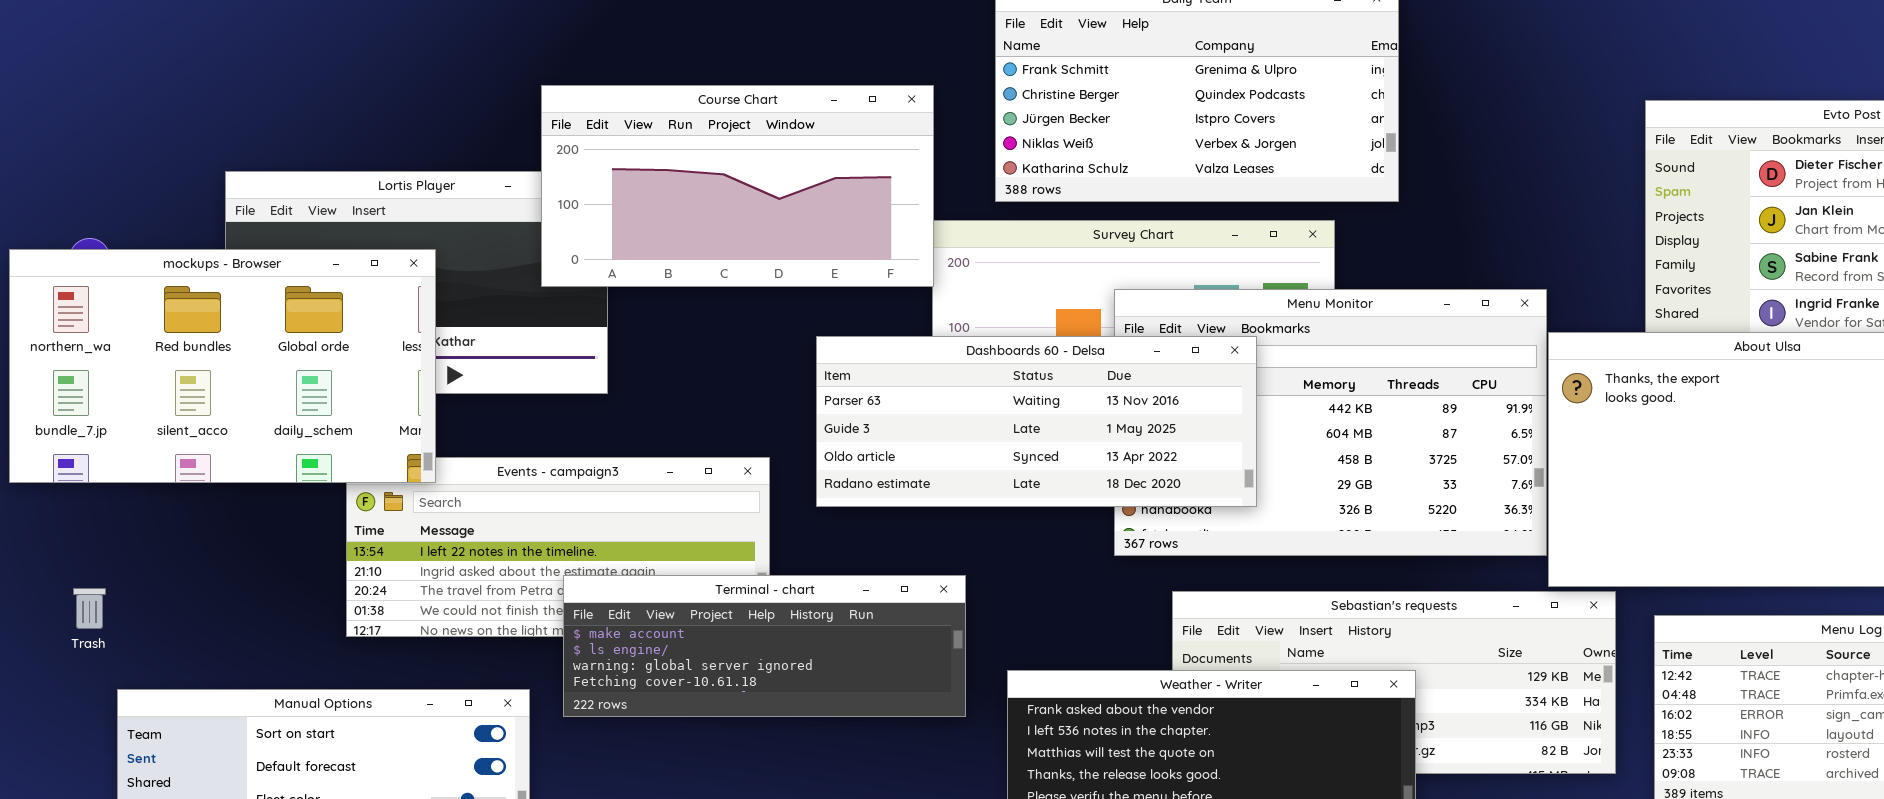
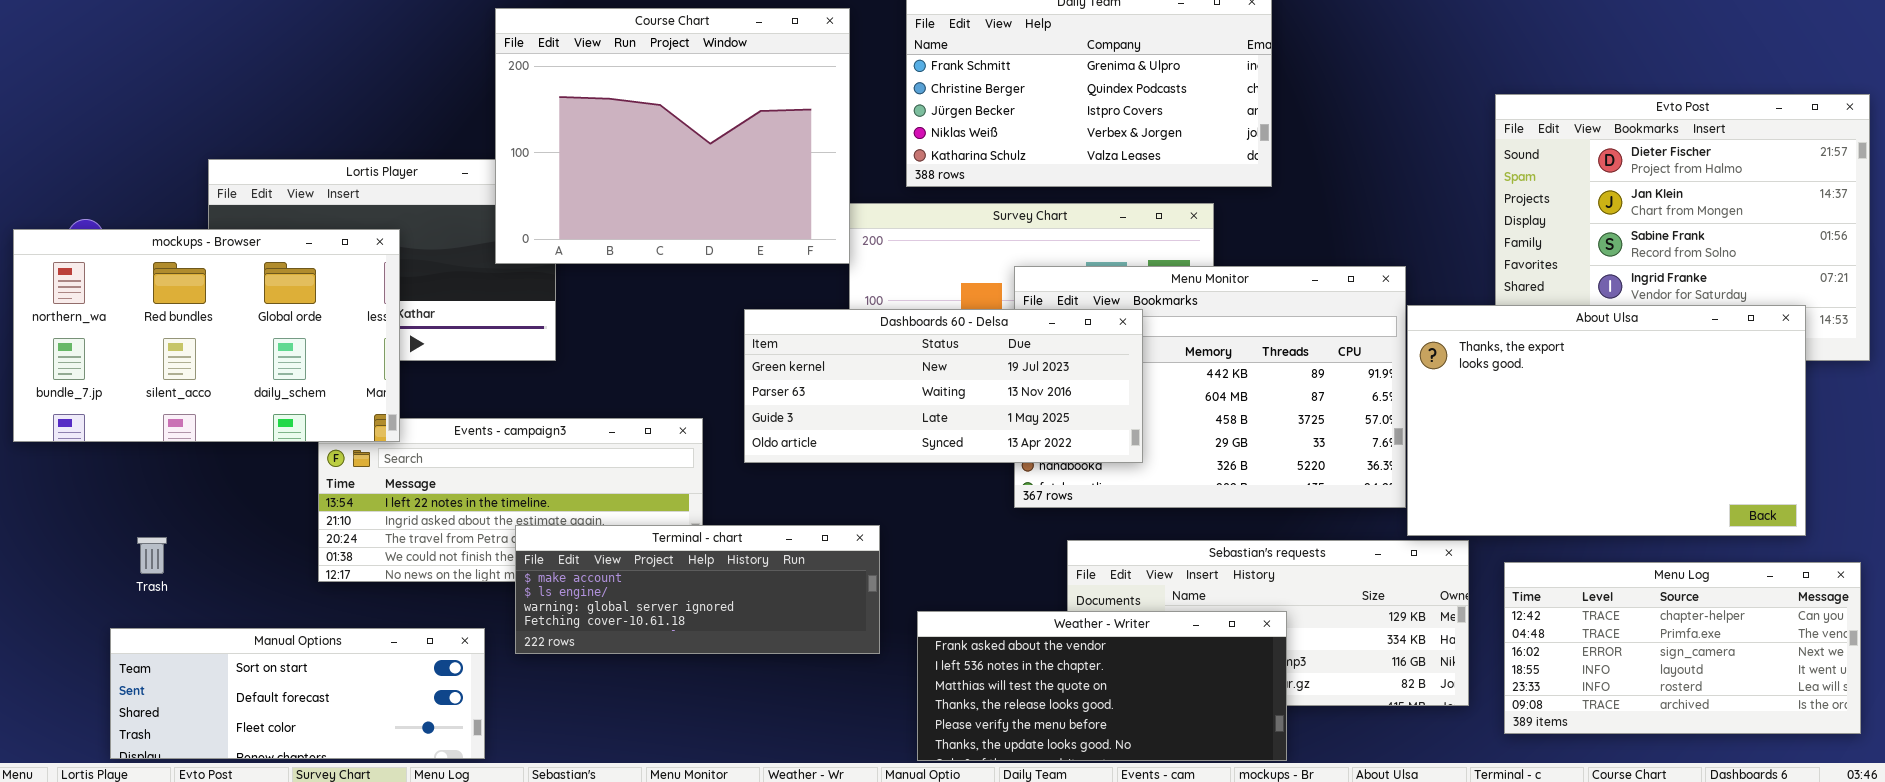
Course Chart: [541,85,934,287] -> [495,8,850,264], resized
Dashboards 60 - Delsa: [816,336,1257,507] -> [744,309,1143,463], scrolled up 1 row
Trash: [73,588,106,629] -> [137,537,167,574], moved

